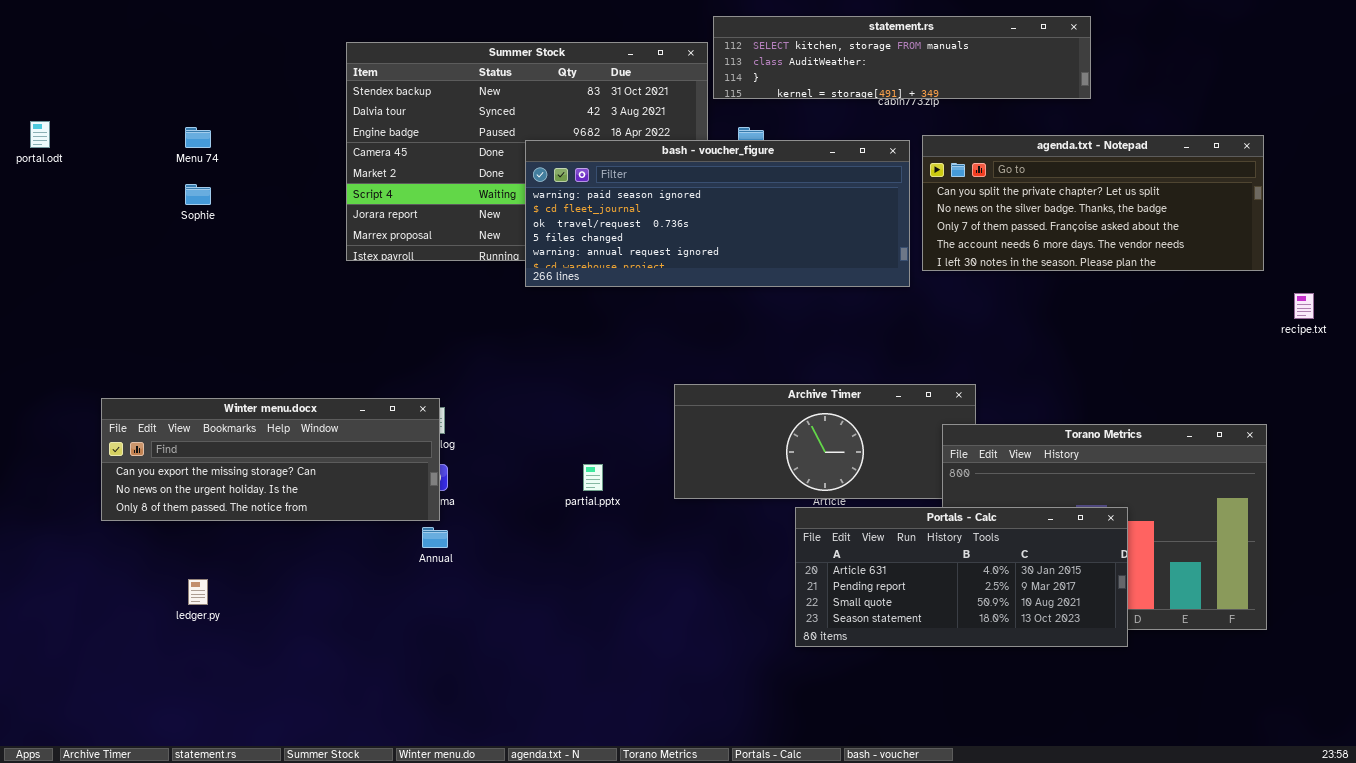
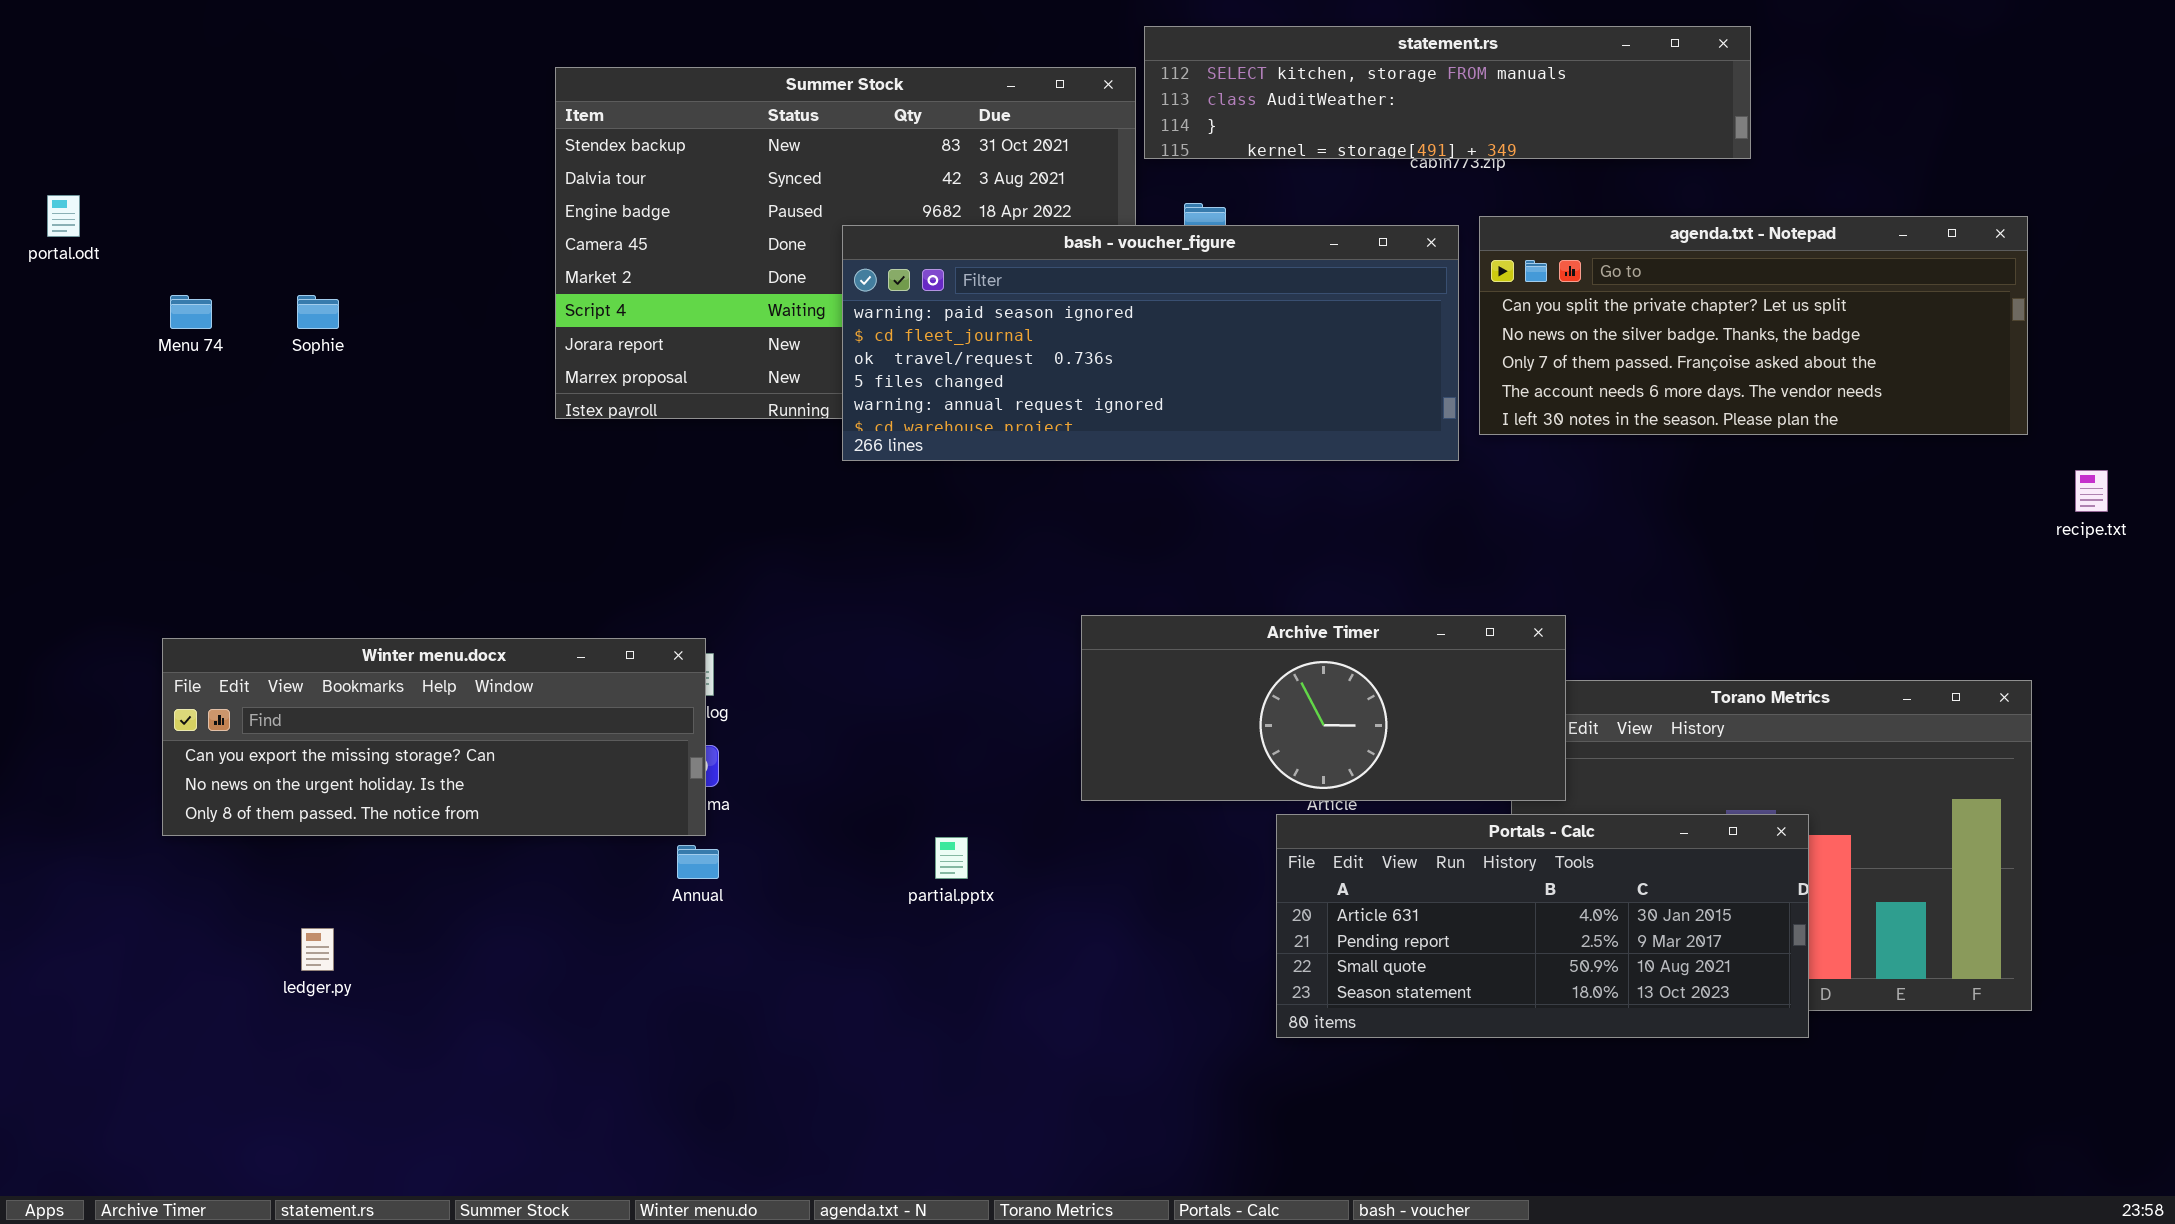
Menu 74: [185,127,211,148] -> [170,295,212,329], moved
Archive Timer: [674,384,976,499] -> [1081,615,1566,801], raised
partial.pptx: [583,464,603,491] -> [935,837,968,879], moved

